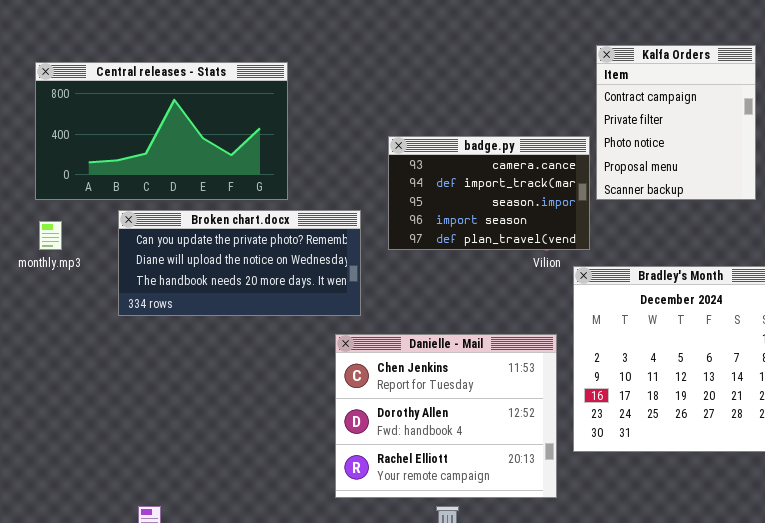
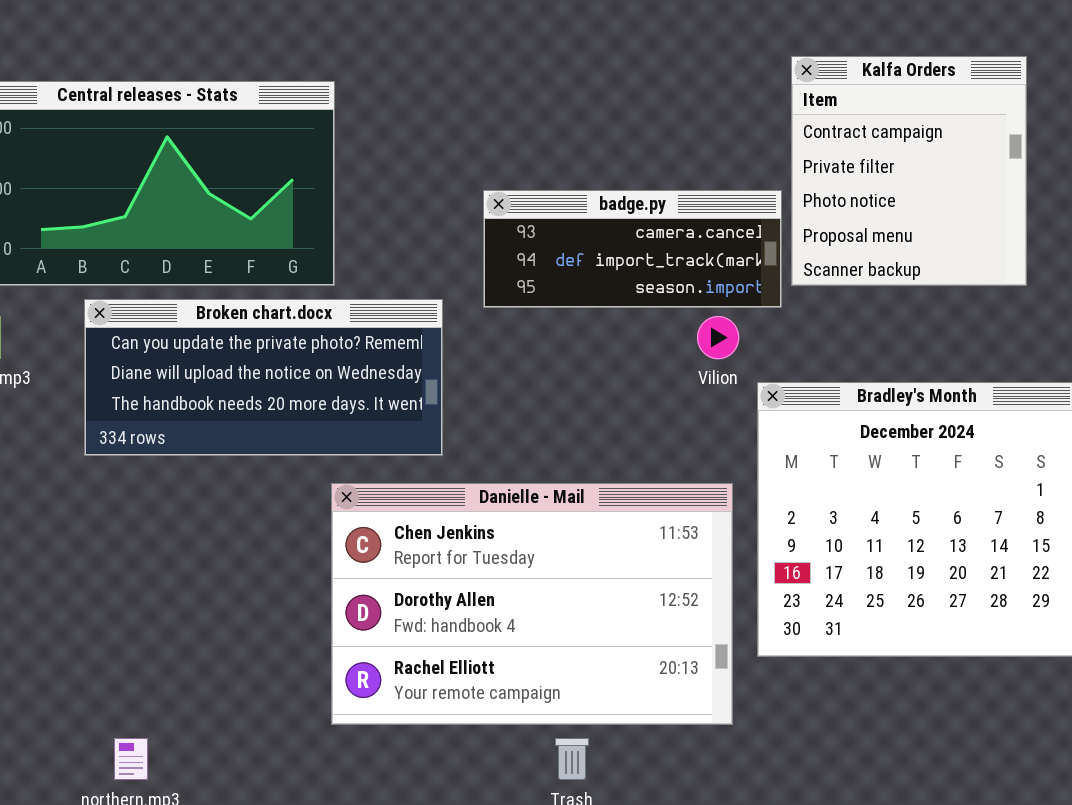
badge.py: [388,136,590,250] -> [483,190,782,308], resized
Danielle - Mail: [335,334,557,498] -> [331,483,733,725], resized

